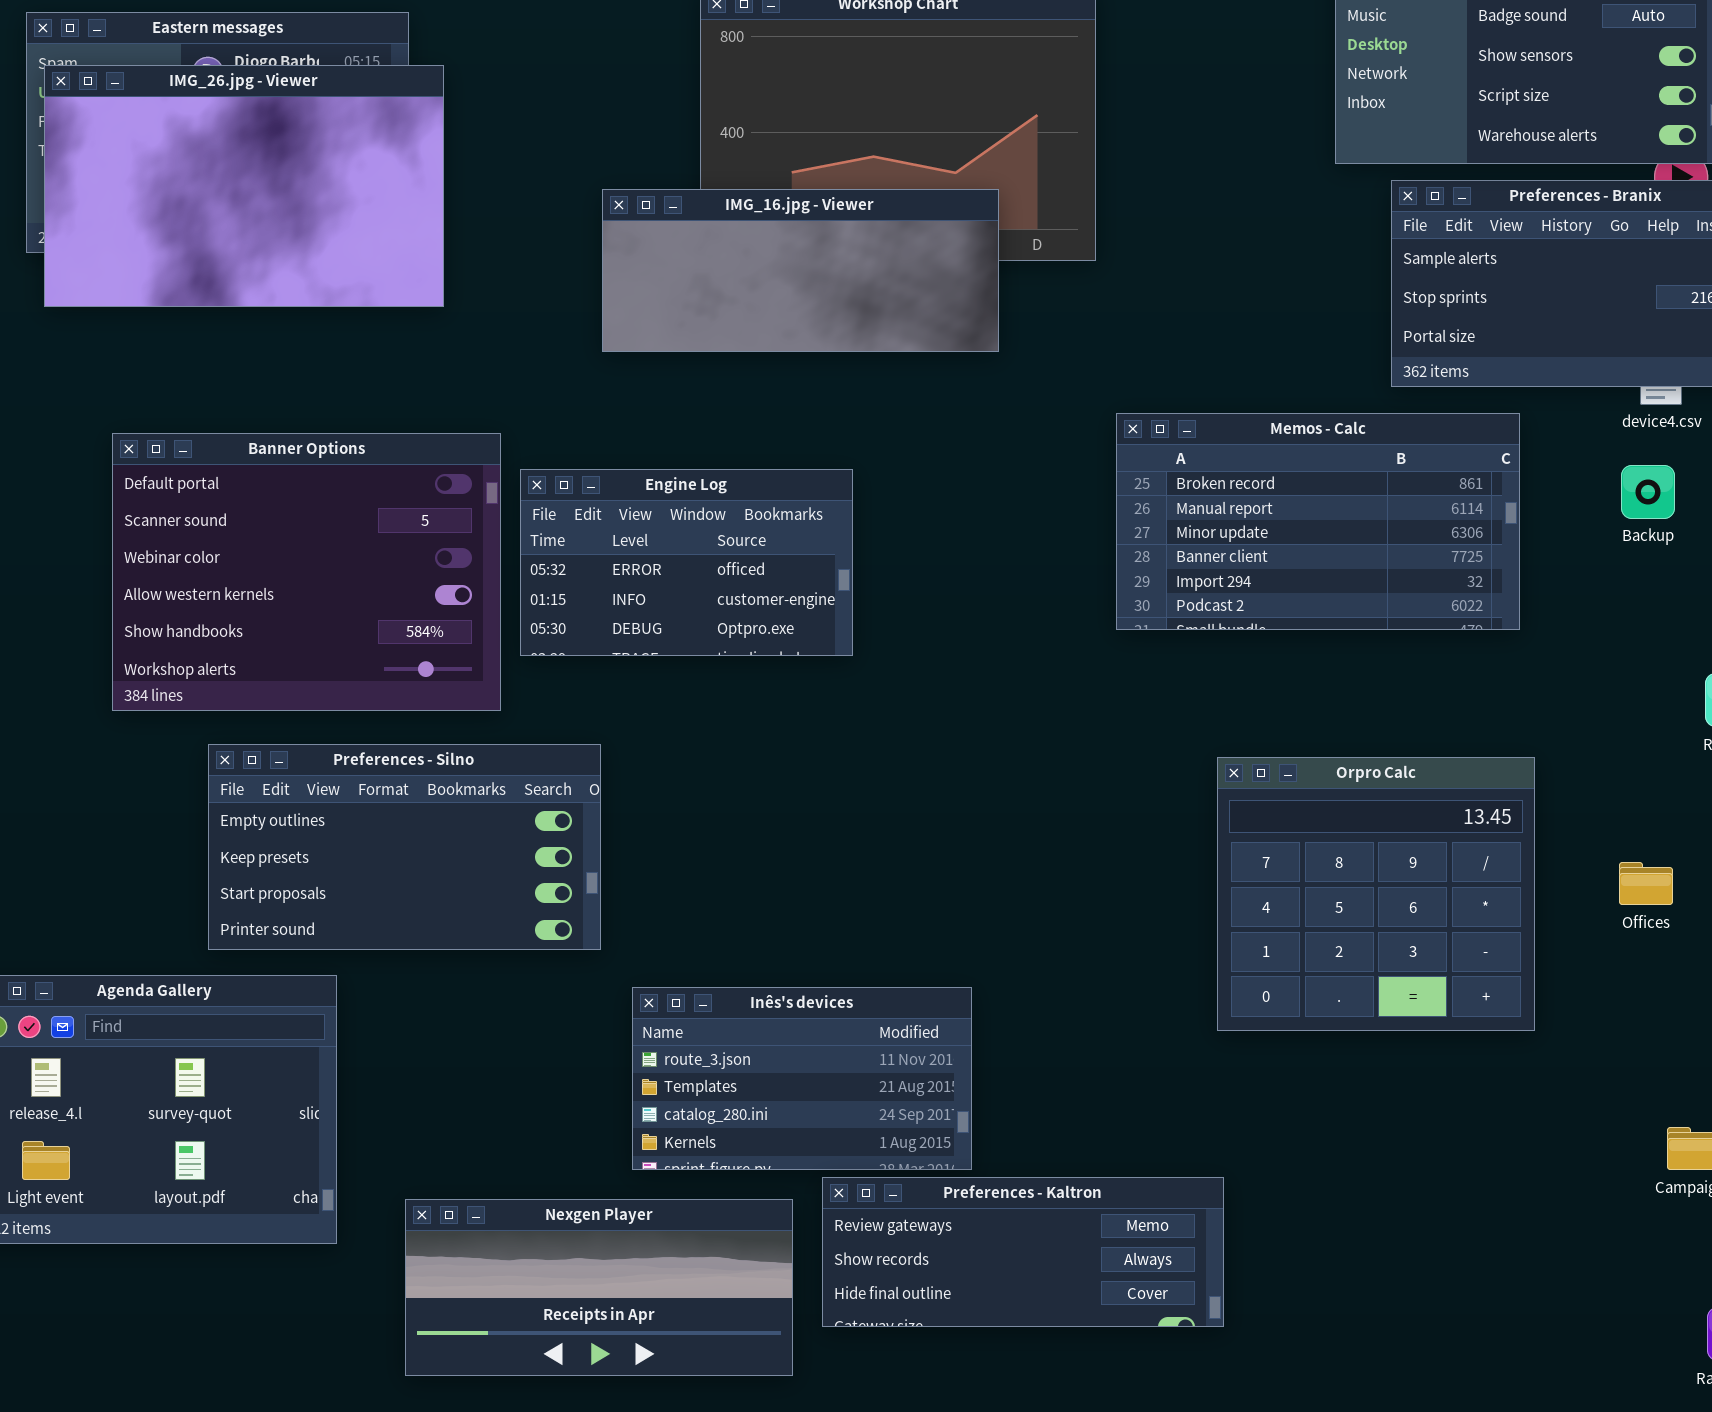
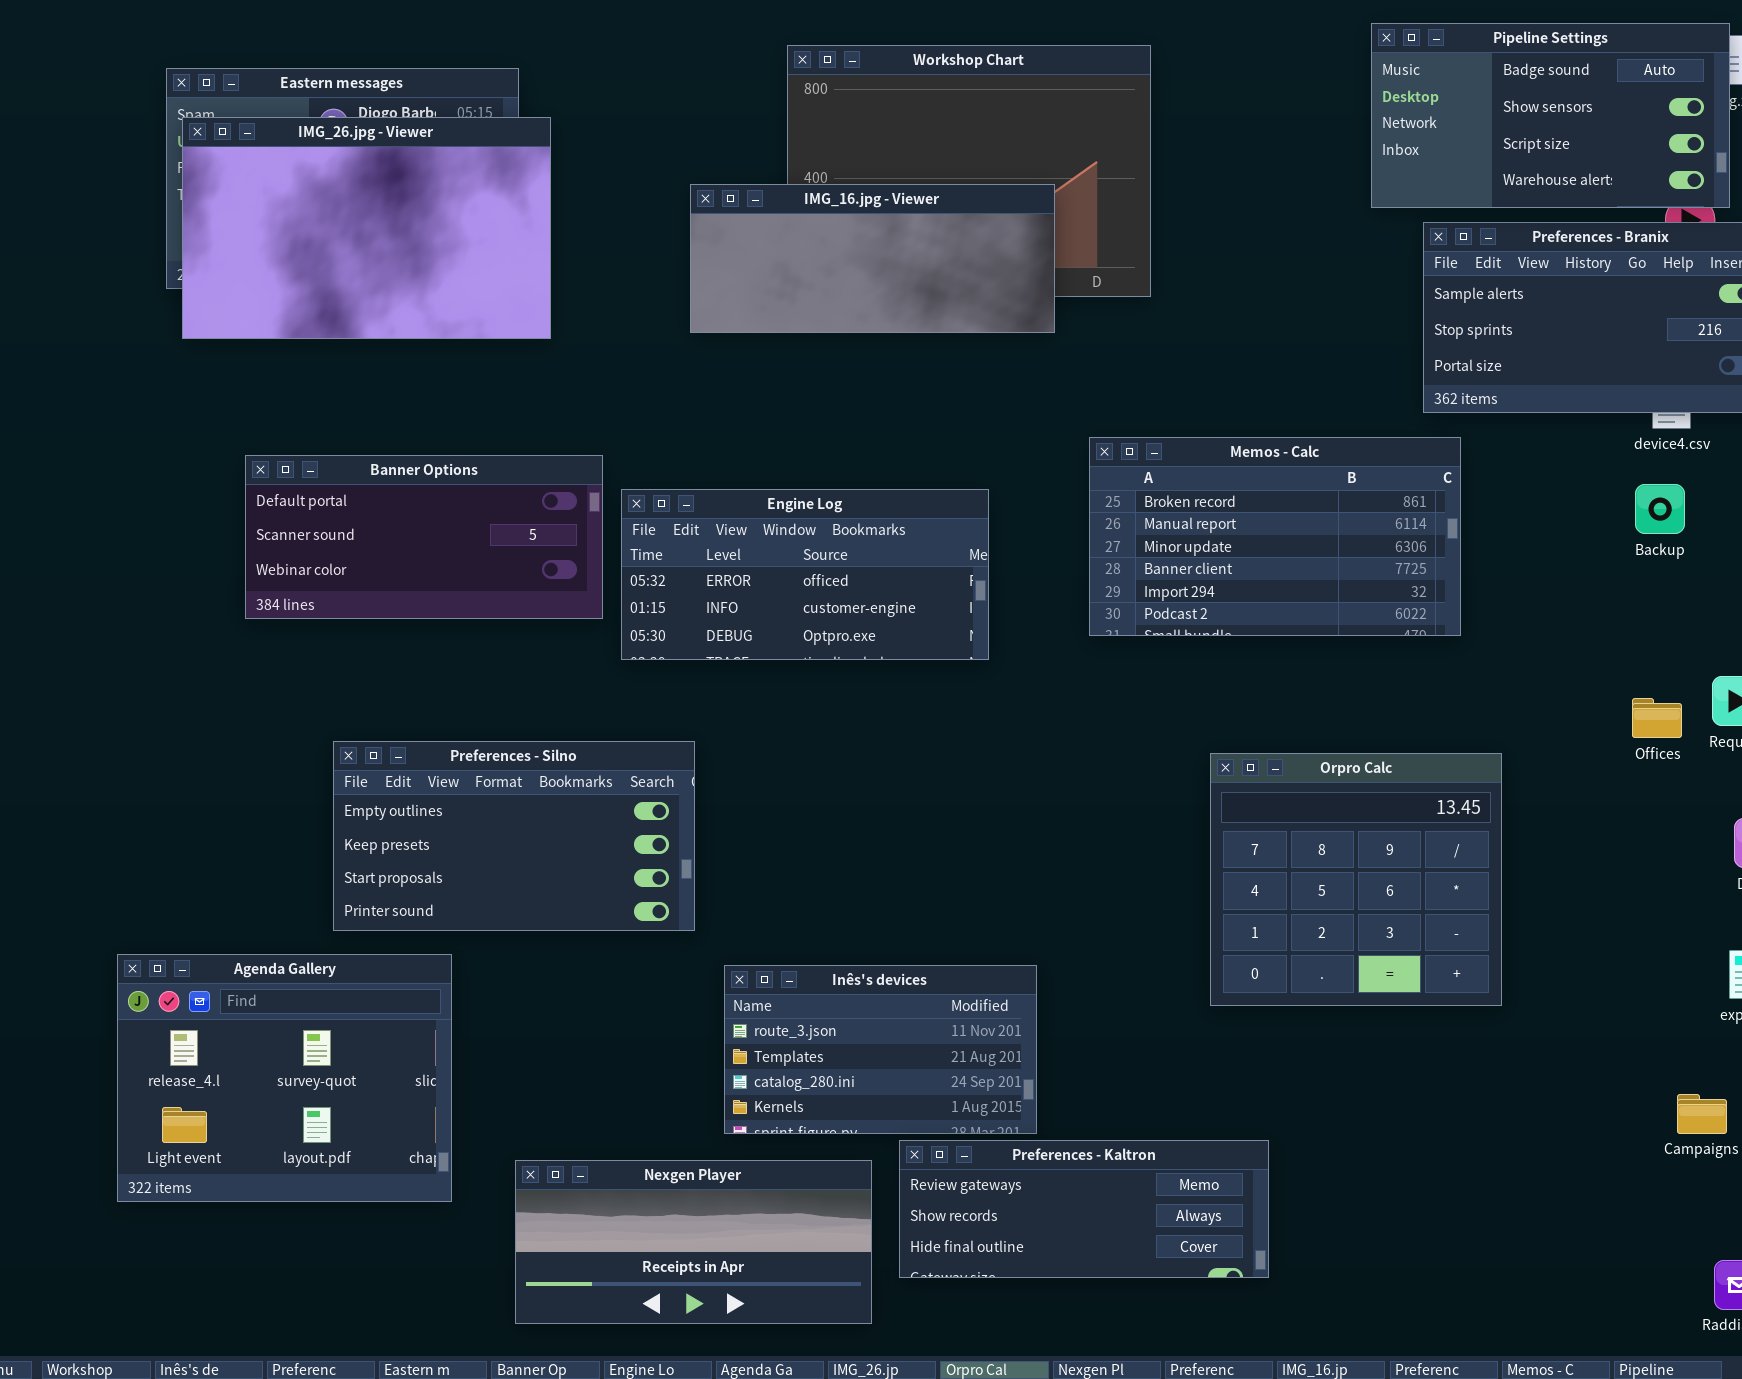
IMG_16.jpg - Viewer: [602,189,999,352] -> [690,184,1055,333], moved
Memos - Calc: [1116,413,1520,630] -> [1089,437,1461,636], moved
Banner Options: [112,433,501,711] -> [245,455,603,619], resized
Engine Log: [520,469,853,656] -> [621,489,989,660], resized
Orpro Calc: [1217,757,1535,1031] -> [1210,753,1502,1006], moved
Offices: [1619,862,1673,905] -> [1632,698,1682,738], moved

